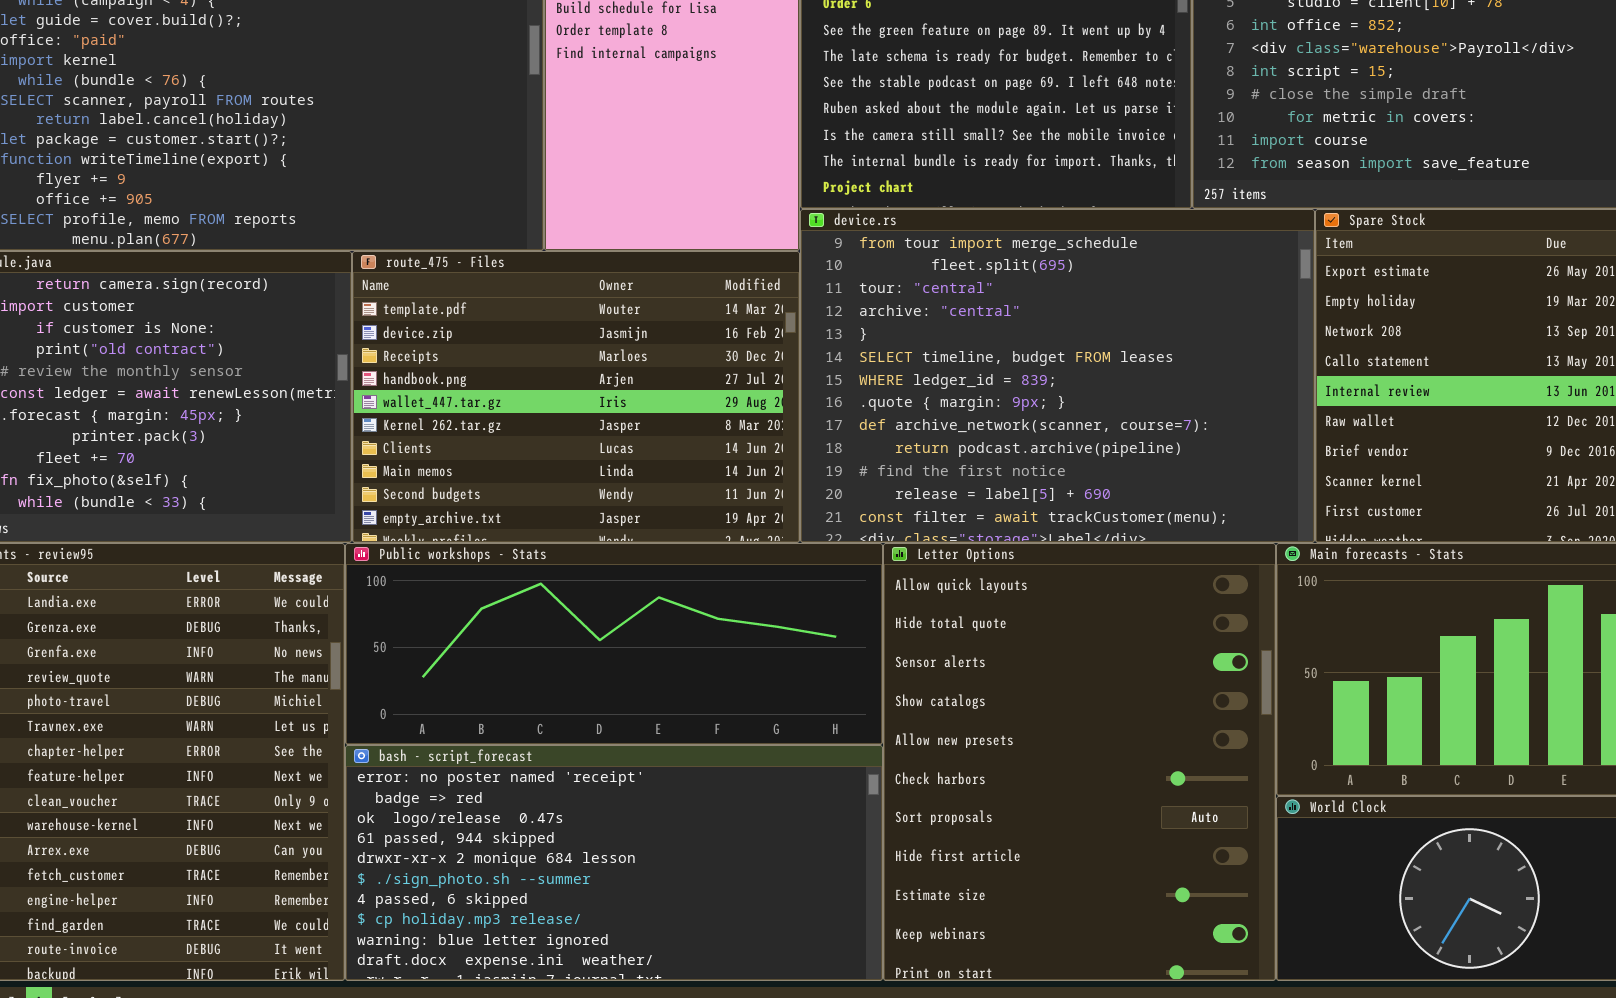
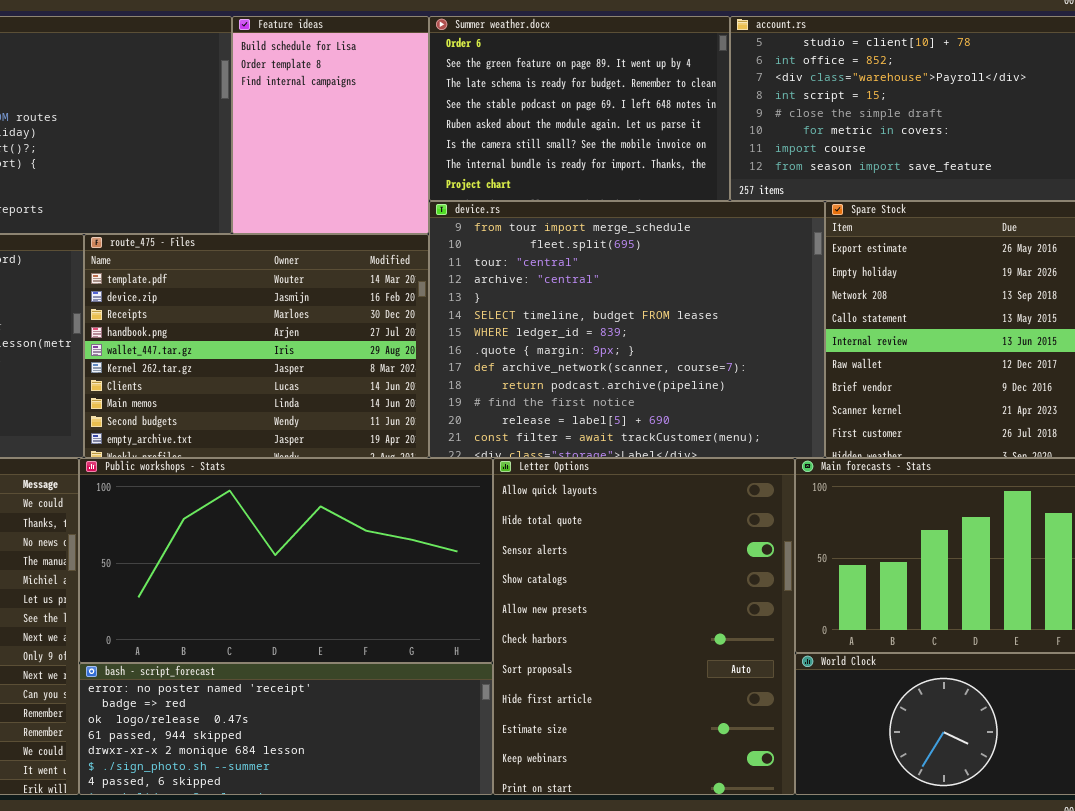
Public workshops - Stats: [345,543,883,745] -> [79,458,493,663], resized
bash - script_forecast: [345,745,883,981] -> [79,663,493,795], resized

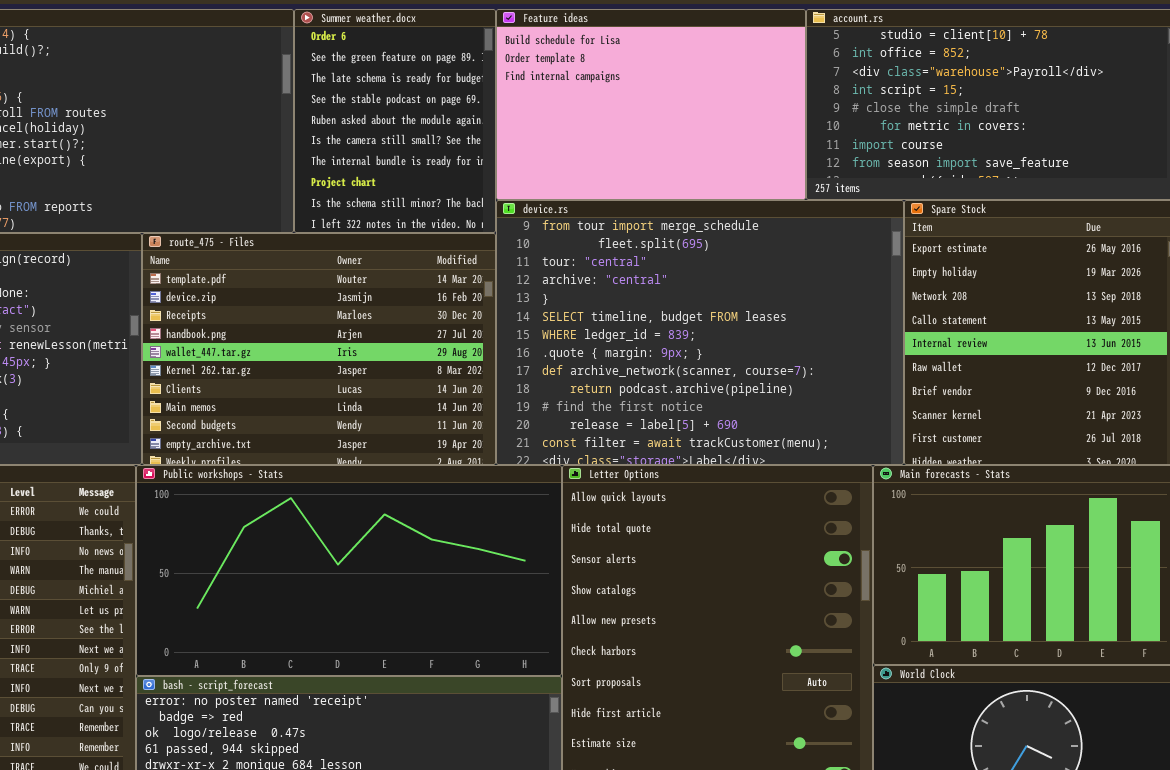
Feature ideas: [232,16,429,234] -> [496,9,806,200], moved, resized
Summer weather.docx: [429,16,730,201] -> [294,9,496,233], moved, resized

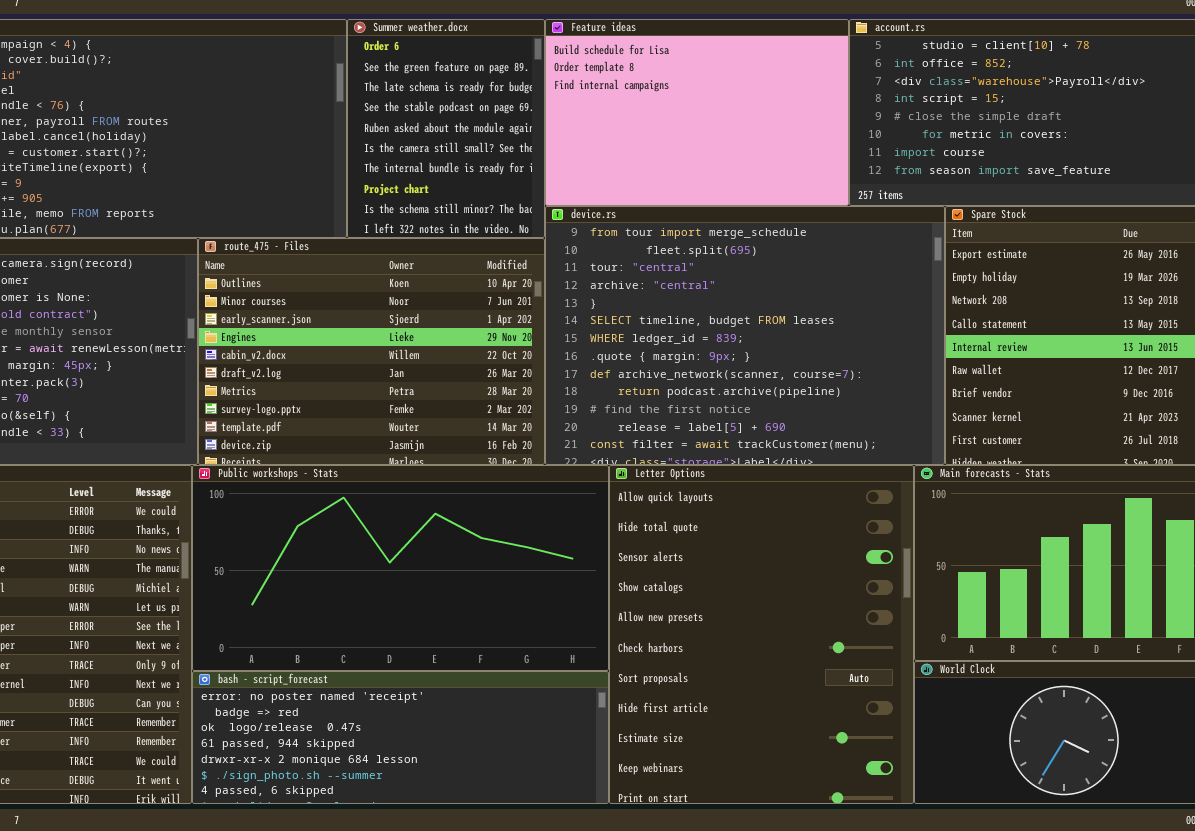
route_475 - Files: [142,233,496,465] -> [198,238,545,465], scrolled up 8 rows

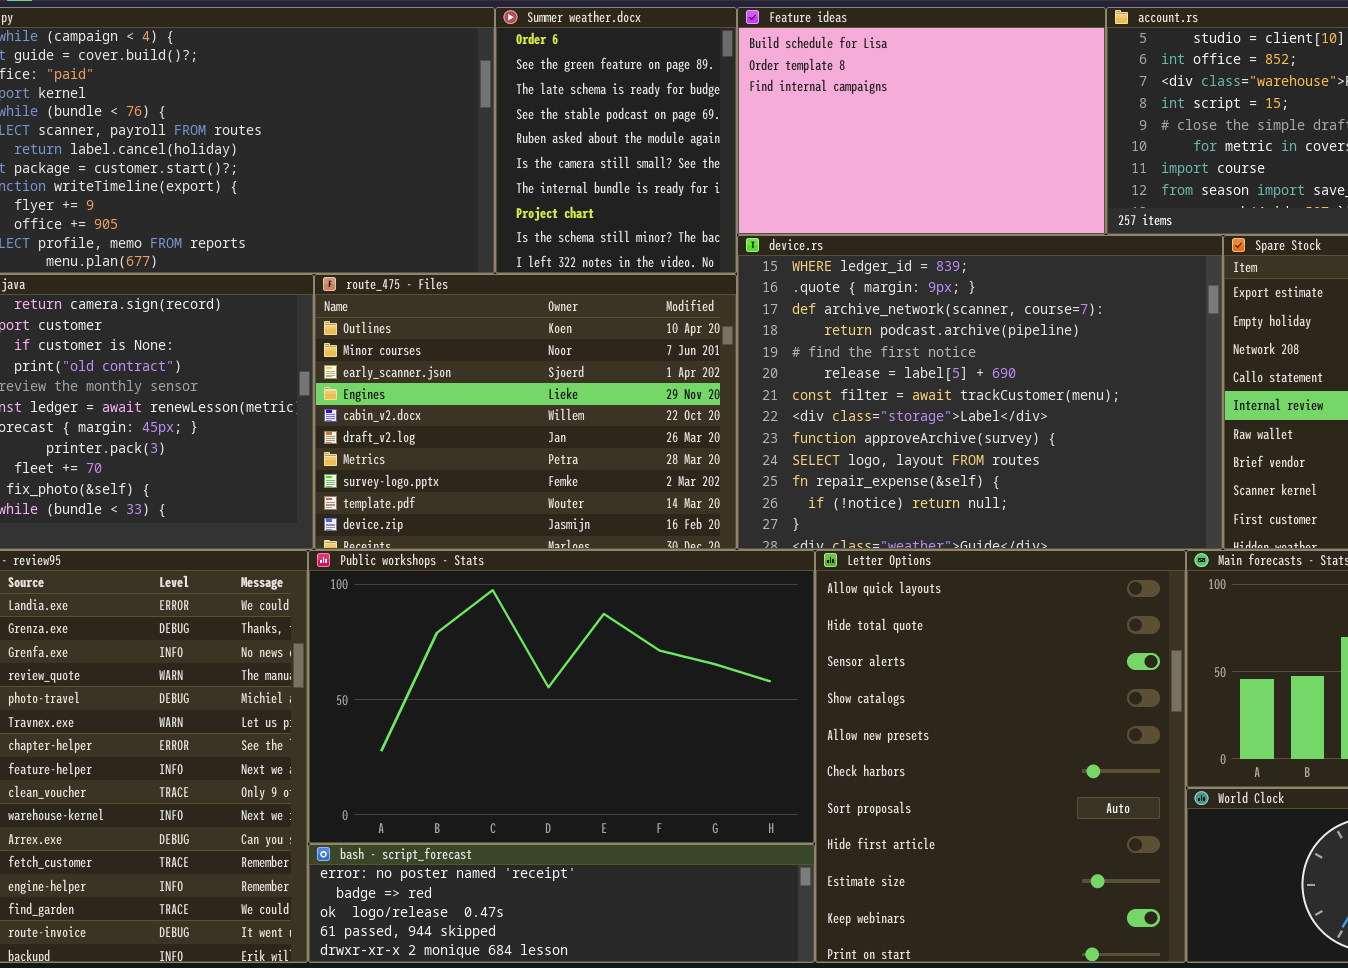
device.rs: [545,206,945,465] -> [737,235,1223,550], scrolled down 6 rows
Public workshops - Stats: [192,465,609,671] -> [308,550,815,844], resized
bash - script_forecast: [192,671,609,804] -> [308,844,815,963], resized

